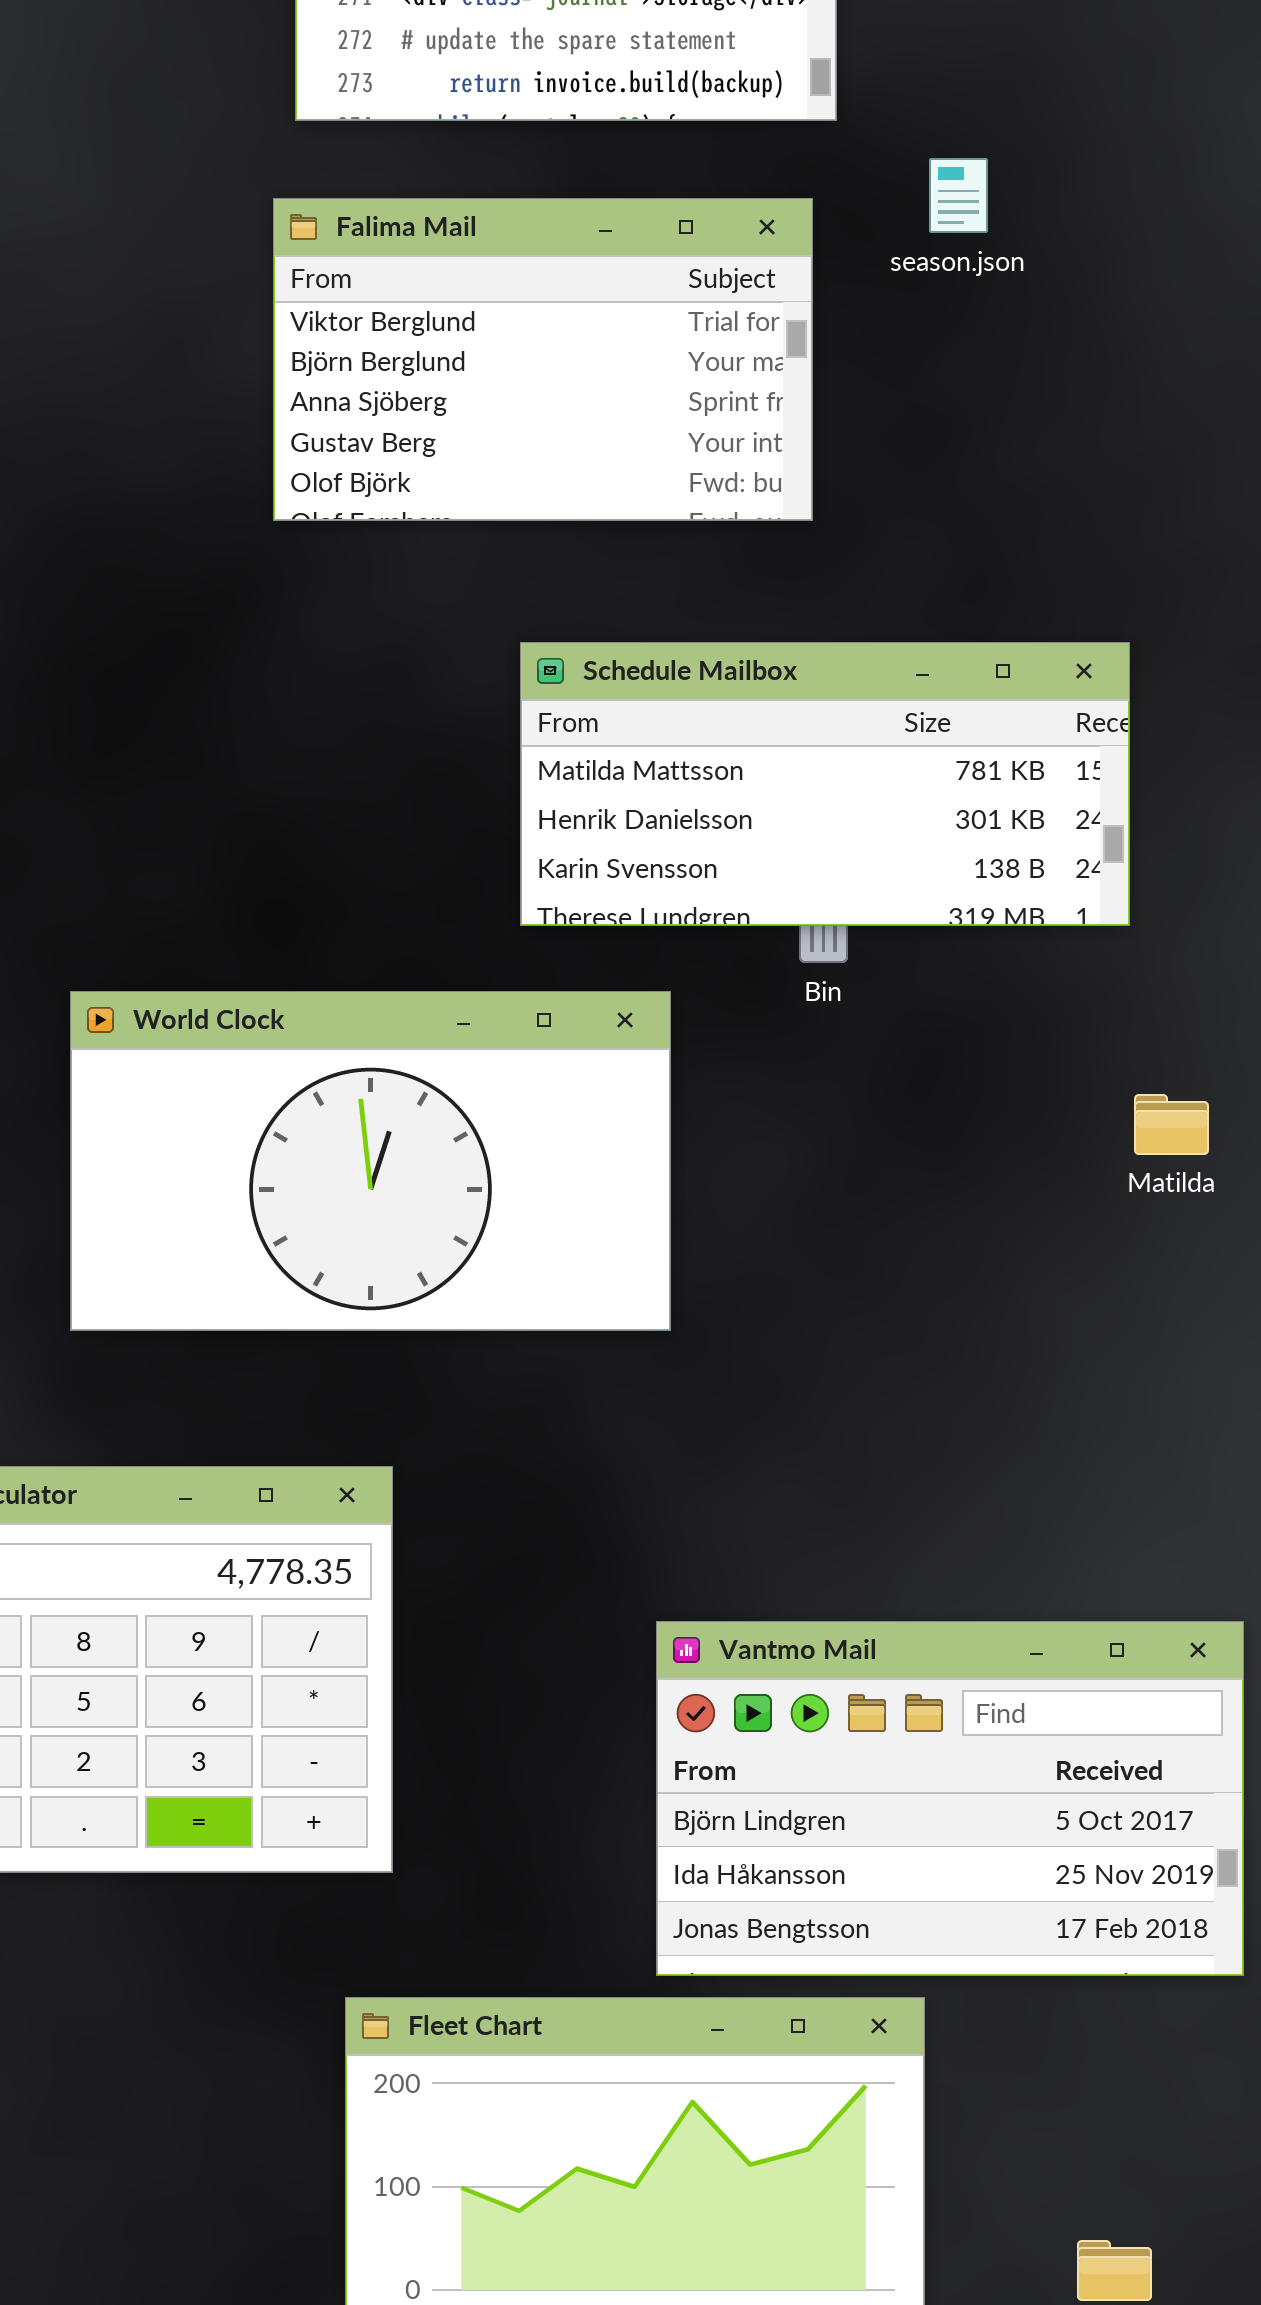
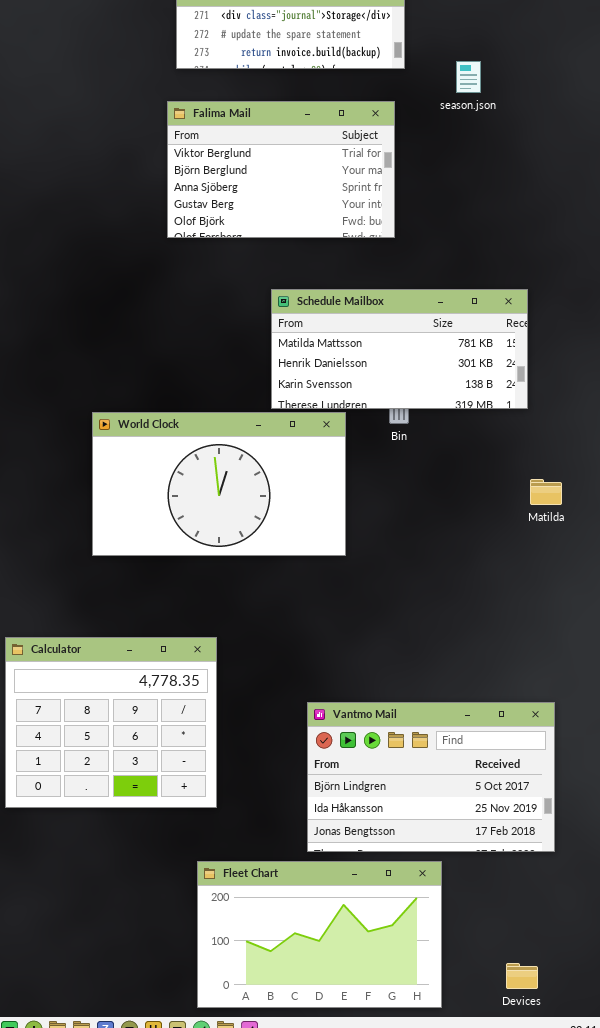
season.json: [929,158,988,233] -> [456,61,481,93], moved
World Clock: [70,991,671,1331] -> [92,412,346,556], moved
Vantmo Mail: [656,1621,1244,1976] -> [307,702,555,852], moved

